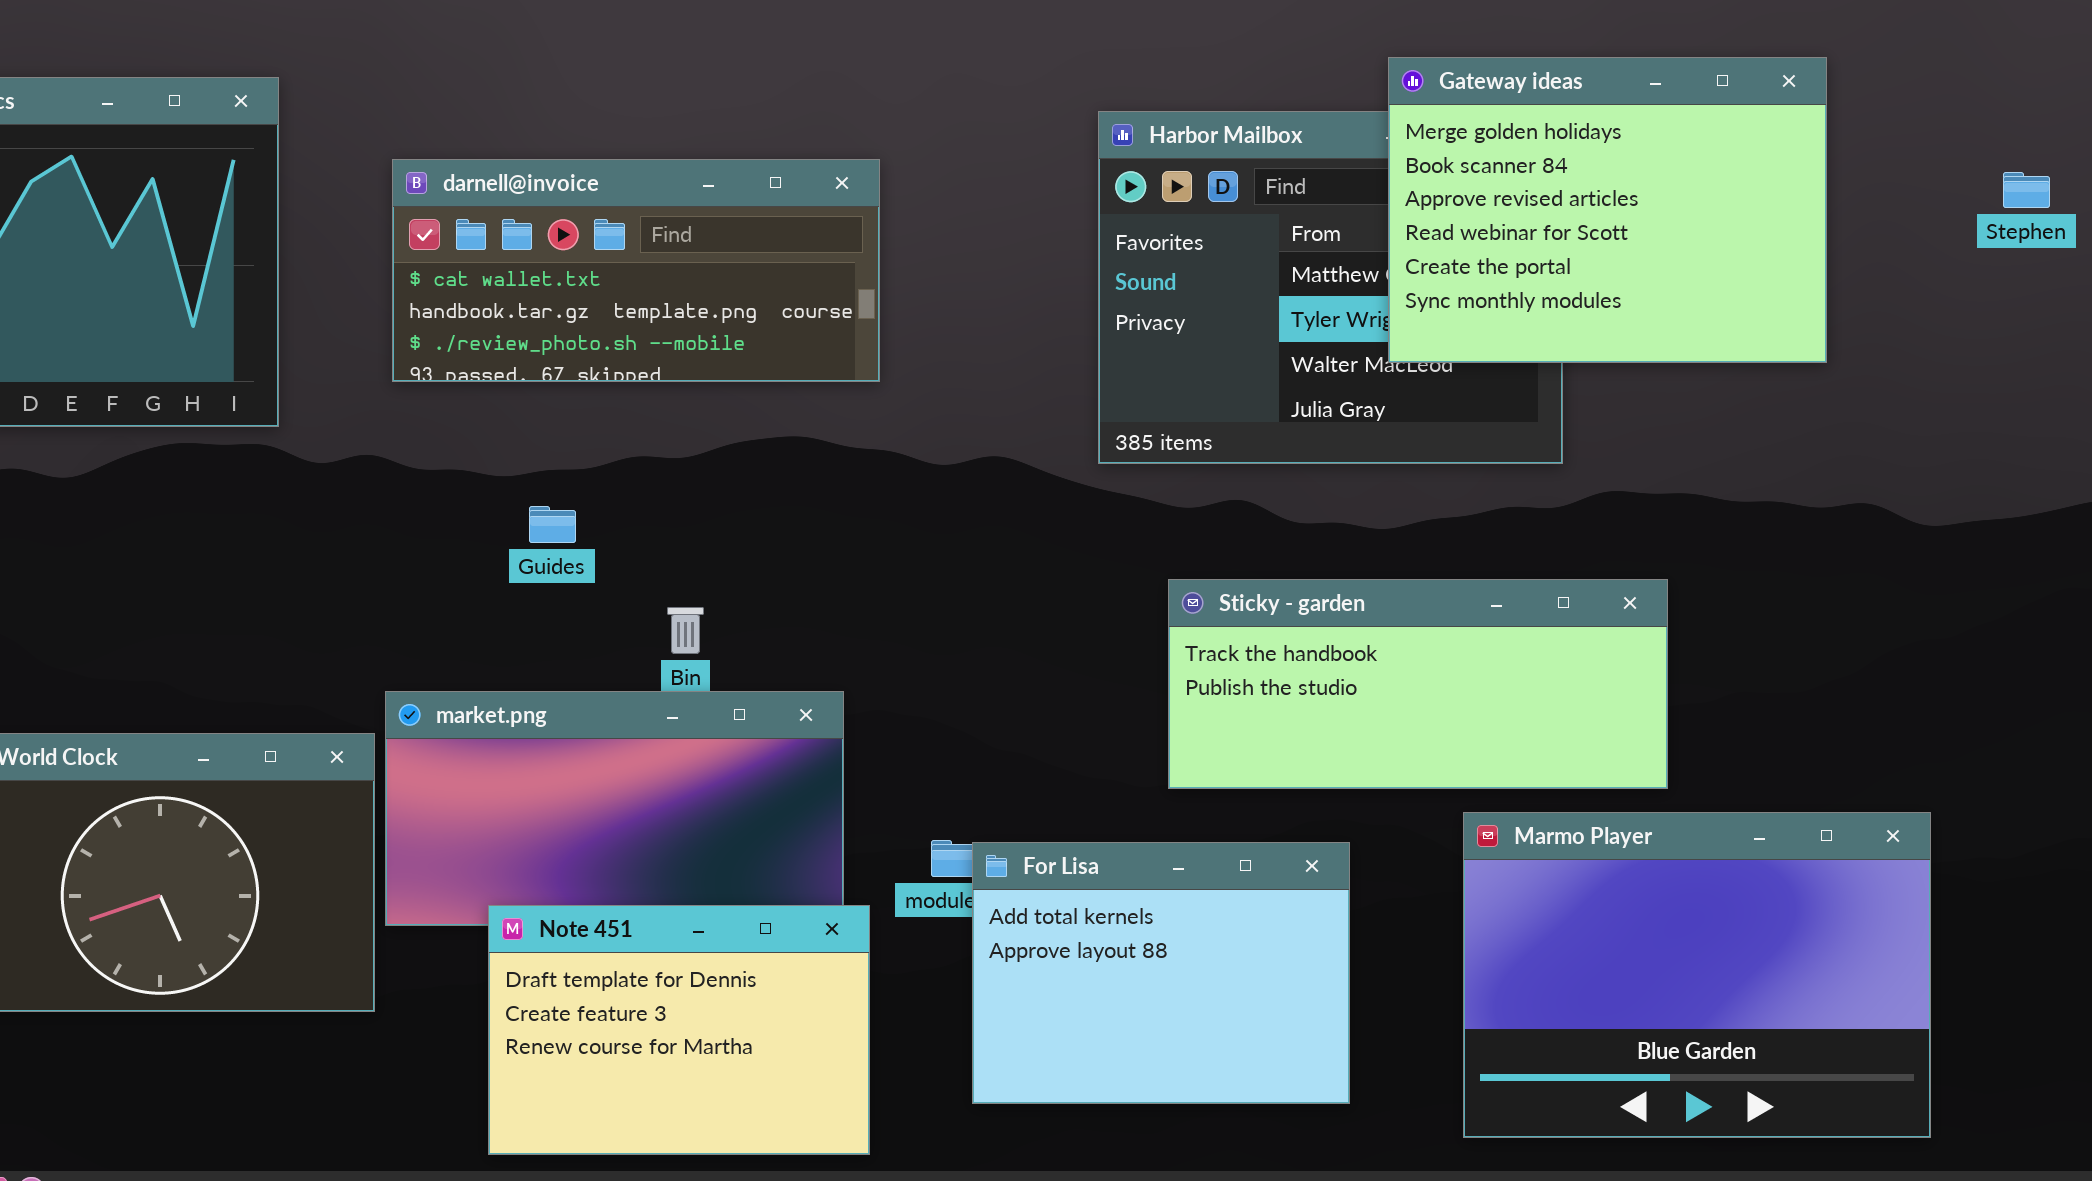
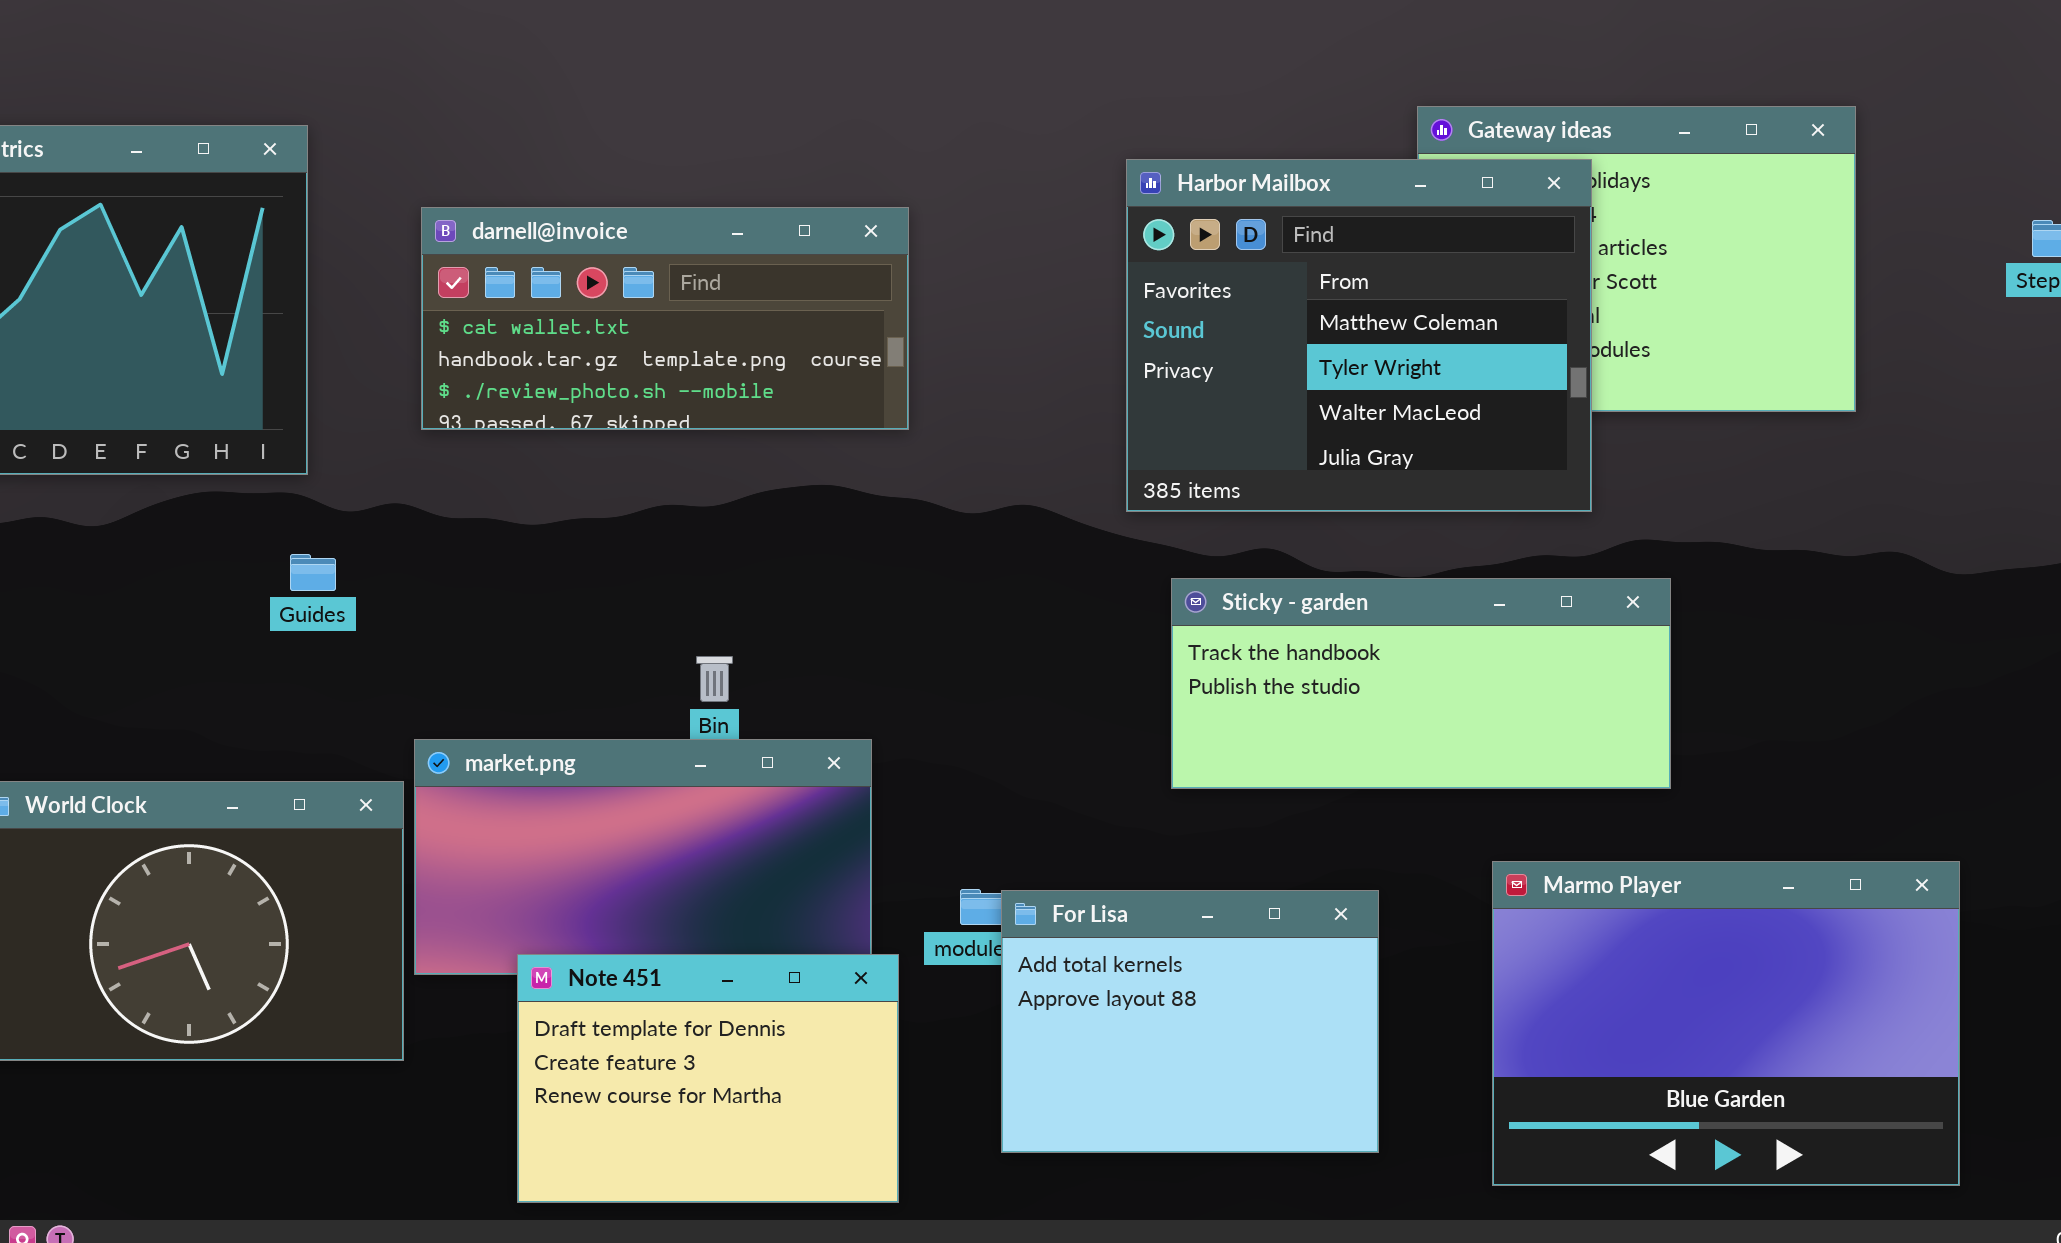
Harbor Mailbox: [1098,111,1563,464] -> [1126,159,1592,512], raised
Guides: [529,506,576,543] -> [290,554,336,591], moved
Sticky - garden: [1168,579,1668,789] -> [1171,578,1671,789], moved

